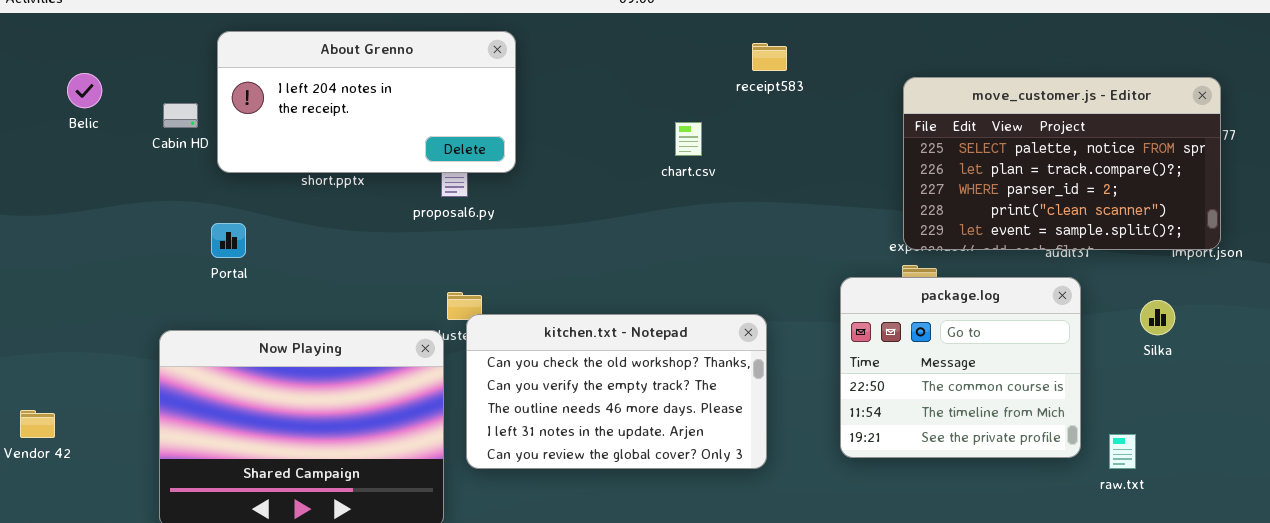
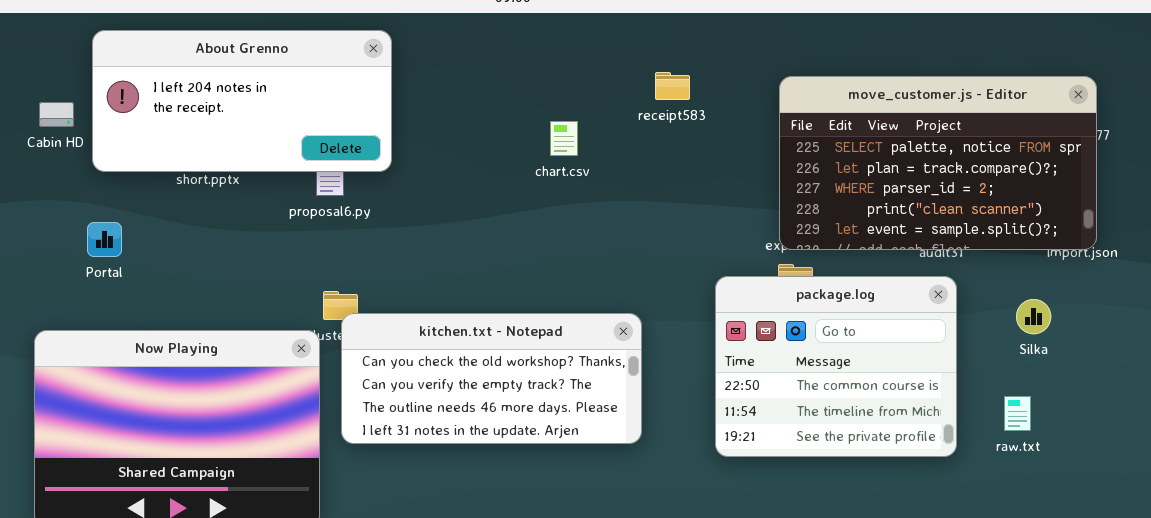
receipt583: [752,43,787,71] -> [655,72,690,100], moved
kitchen.txt - Notepad: [466,314,767,469] -> [341,313,642,444], resized
raw.txt: [1109,434,1136,469] -> [1004,396,1031,431], moved

